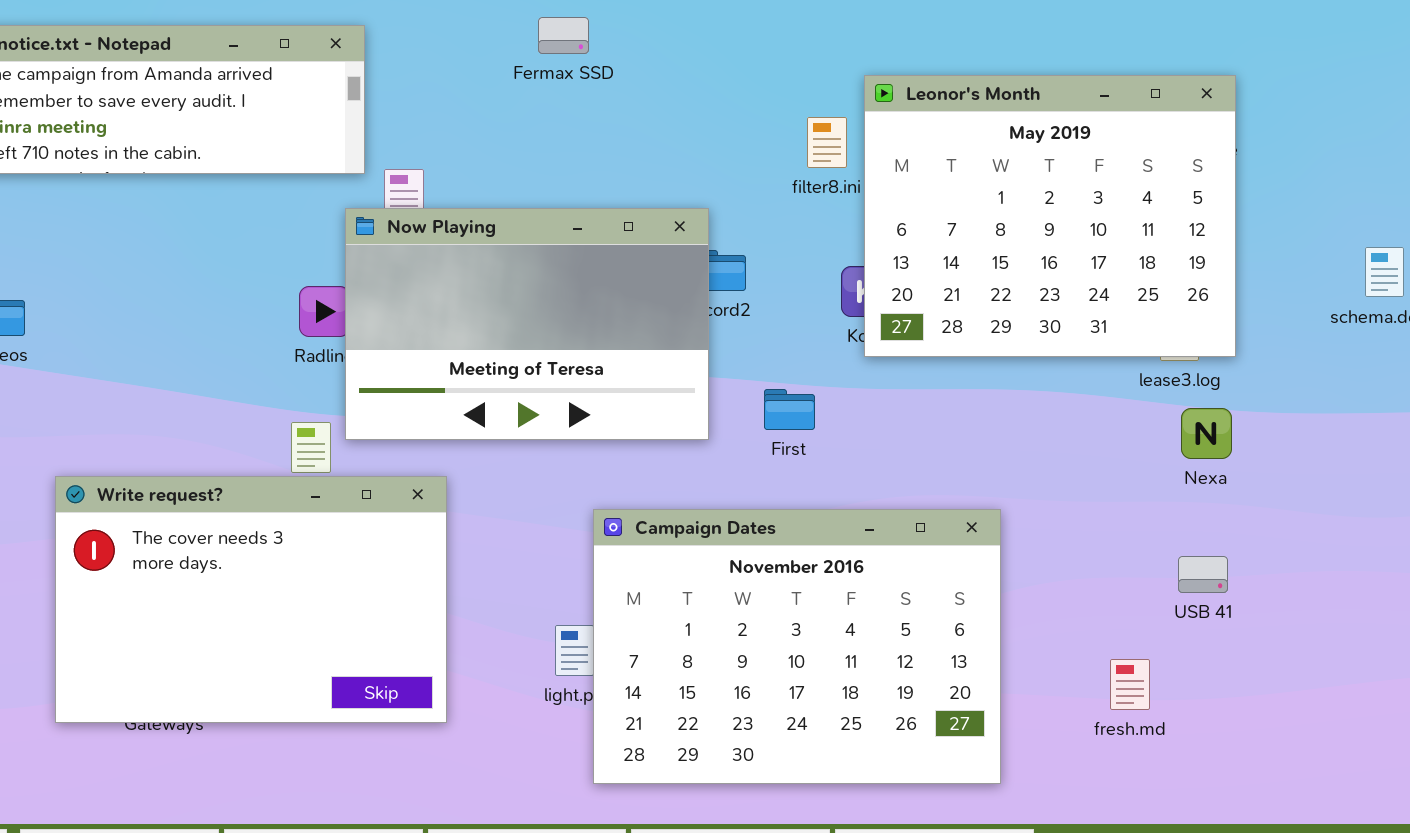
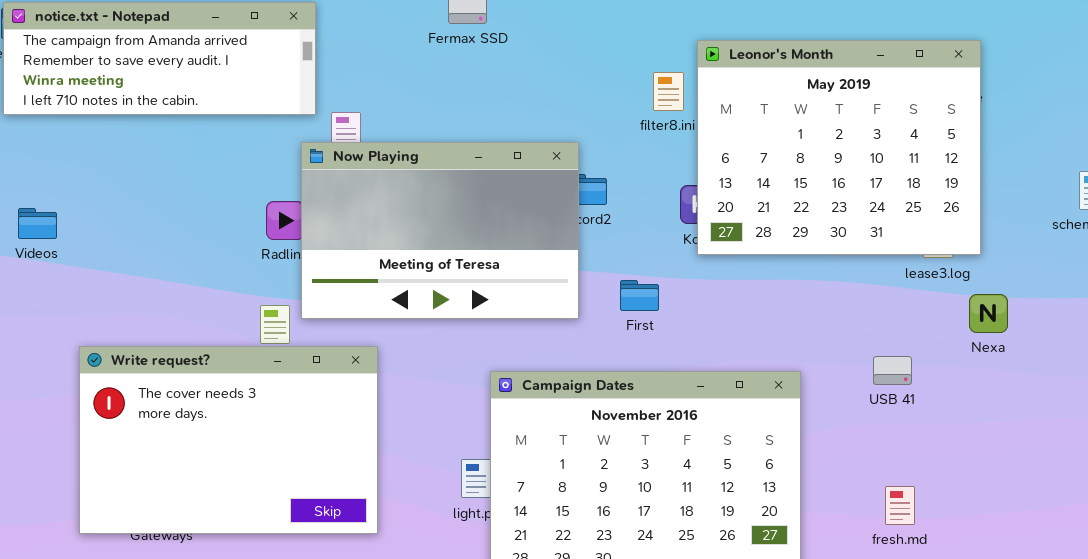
Nexa: [1181,408,1232,459] -> [969,294,1008,333], moved
USB 41: [1178,556,1228,593] -> [873,356,912,385], moved

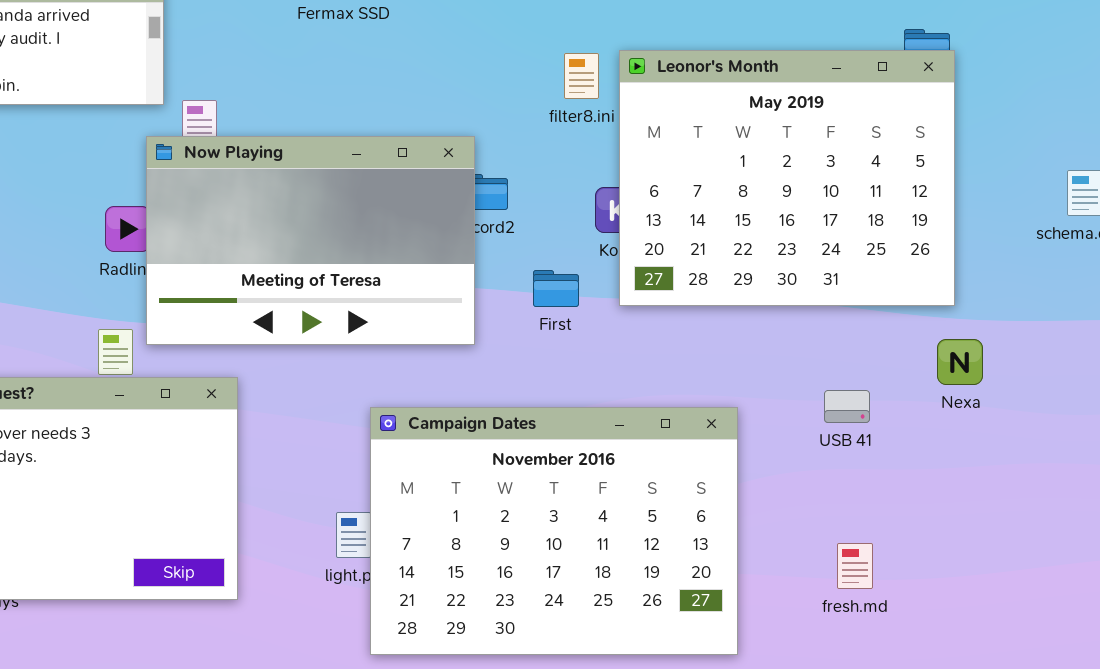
Leonor's Month: [697,40,981,255] -> [619,50,955,306], moved
First: [620,280,659,311] -> [533,270,579,307], moved
Nexa: [969,294,1008,333] -> [937,339,983,385], moved

